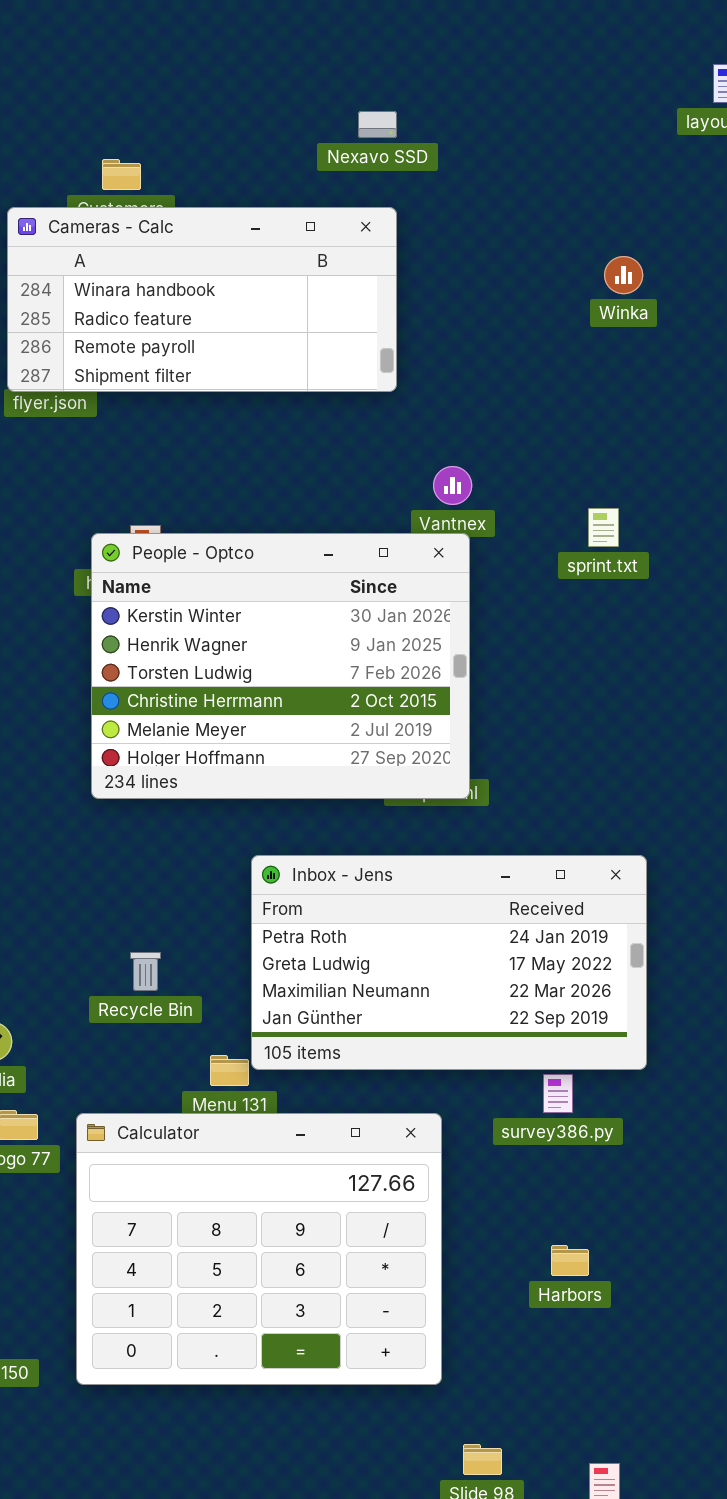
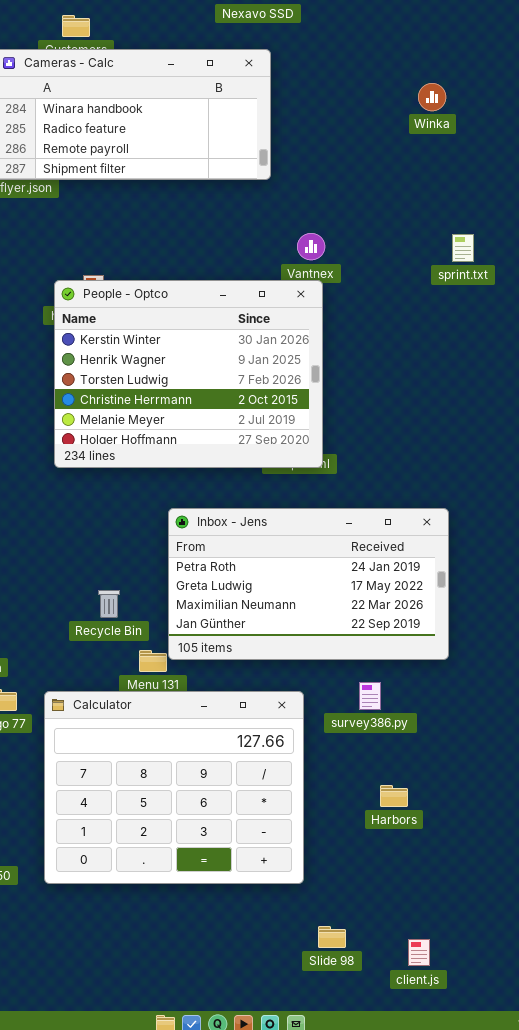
sprint.txt: [588,508,619,547] -> [452,234,474,262], moved
Recycle Bin: [130,952,161,991] -> [98,590,120,618], moved
survey386.py: [543,1074,573,1113] -> [359,682,381,710], moved

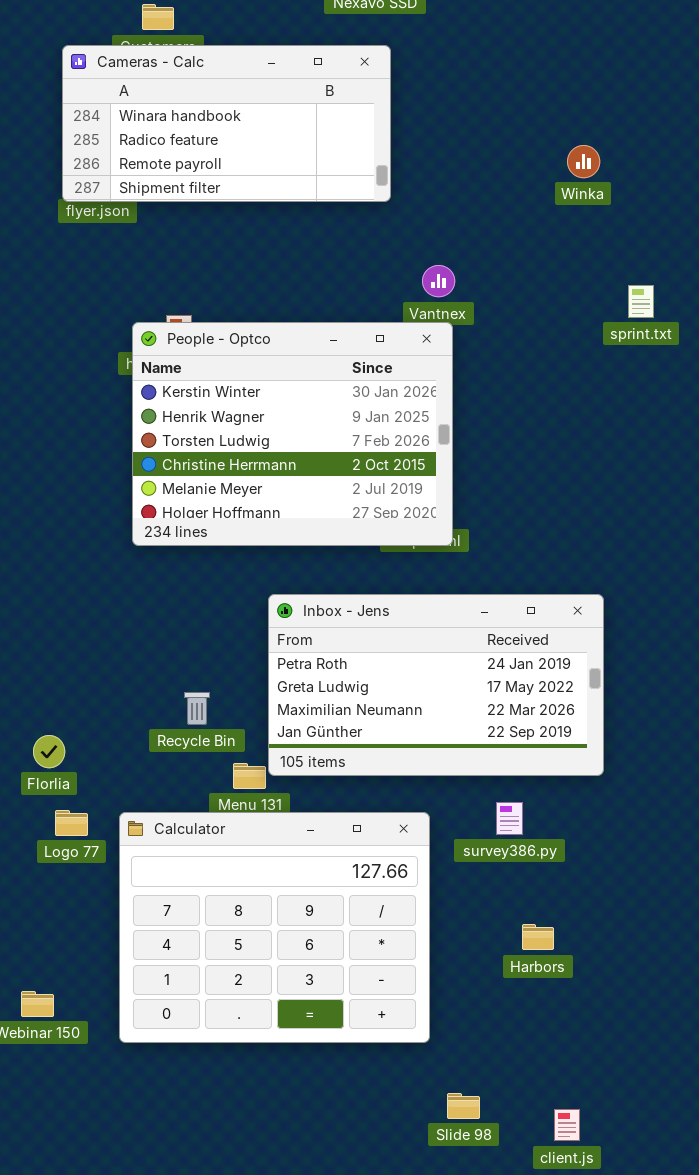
Winka: [418,83,446,111] -> [567,145,600,178], moved
sprint.txt: [452,234,474,262] -> [628,285,654,318], moved

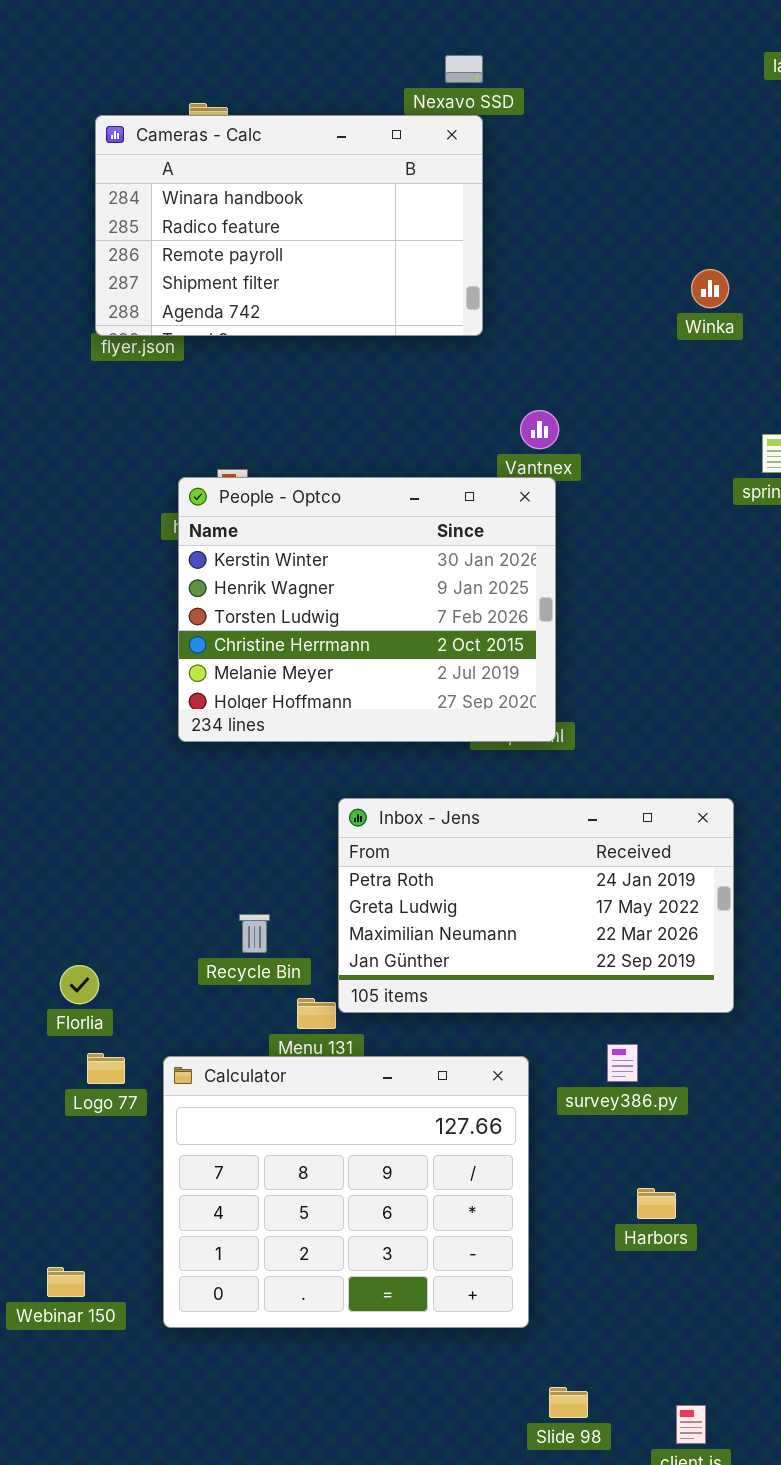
Cameras - Calc: [62,45,391,202] -> [95,115,483,336], resized

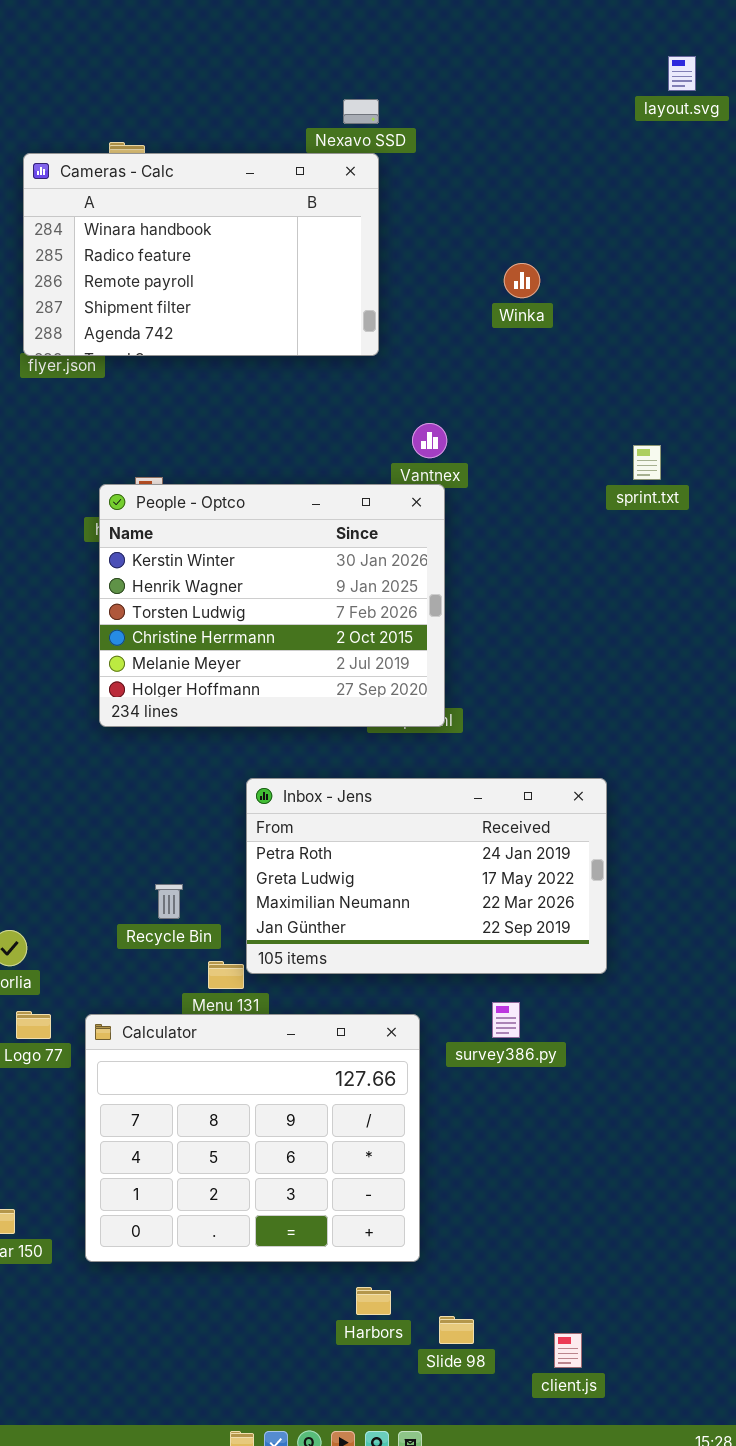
Winka: [691,269,729,308] -> [504,263,540,298], moved
Harbors: [637,1188,676,1219] -> [356,1287,391,1315], moved

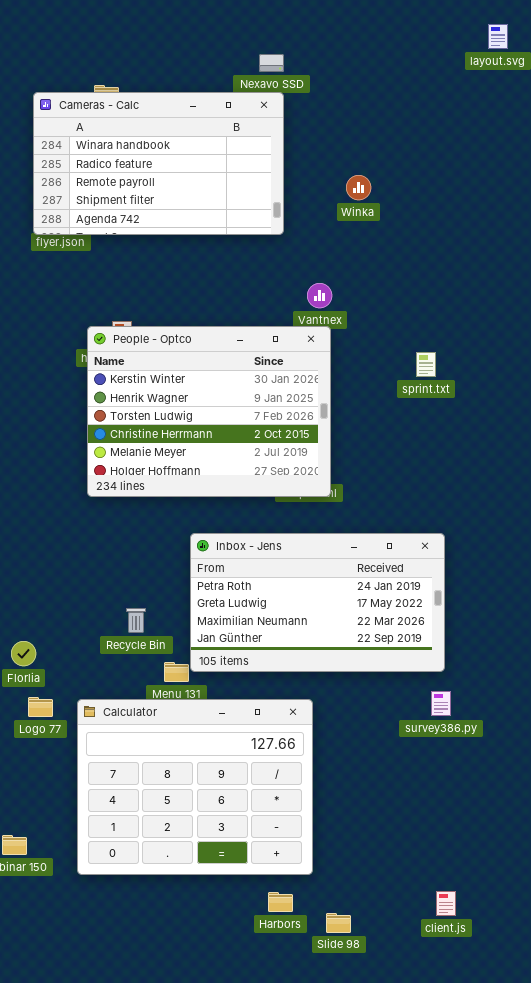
Winka: [504,263,540,298] -> [346,175,371,200], moved
sprint.txt: [633,445,661,480] -> [416,352,436,377], moved
survey386.py: [492,1002,520,1038] -> [431,691,451,716], moved
client.js: [554,1333,582,1368] -> [436,891,456,916], moved

